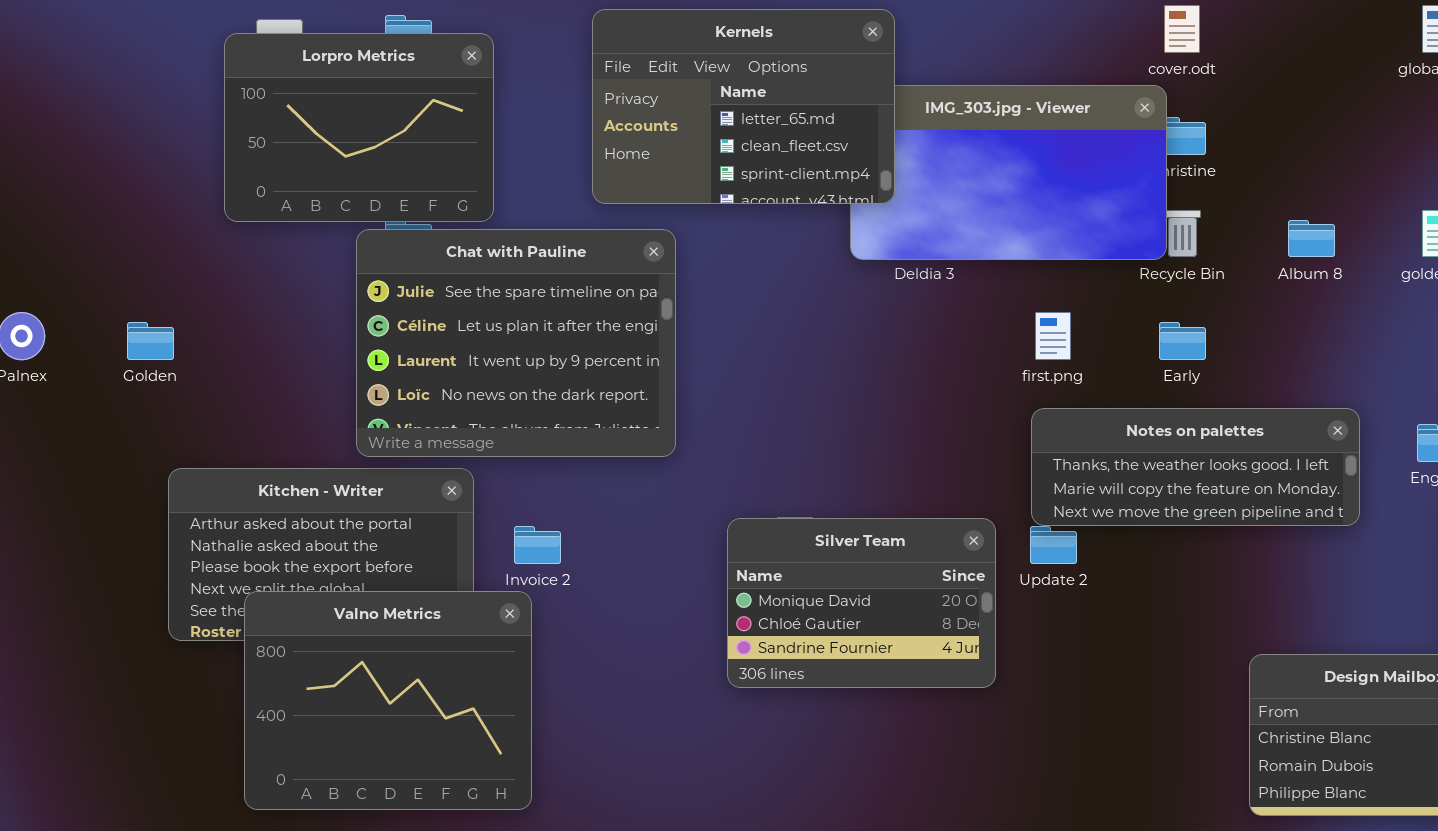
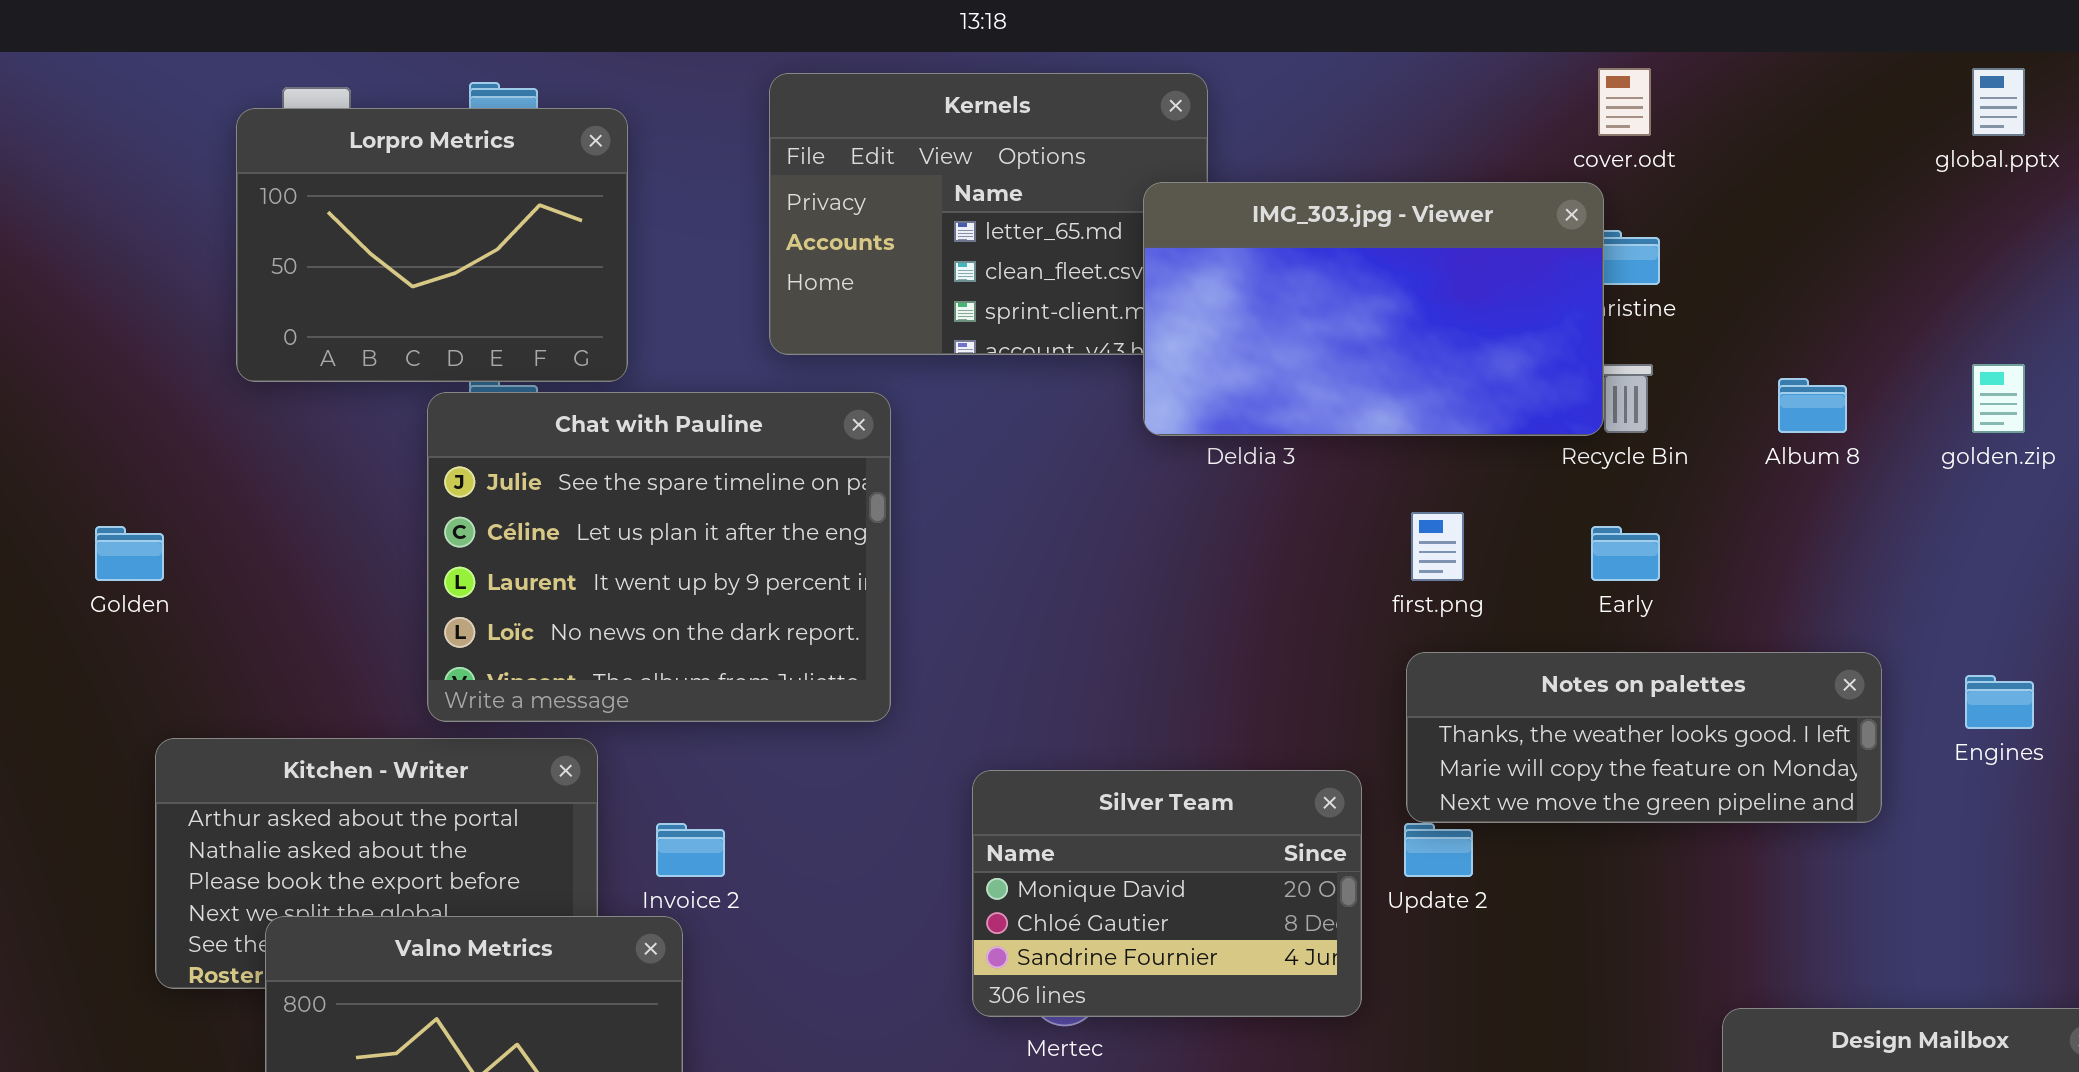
IMG_303.jpg - Viewer: [850,85,1167,260] -> [1143,182,1604,436], raised
Silver Team: [727,518,996,688] -> [972,770,1362,1017], moved

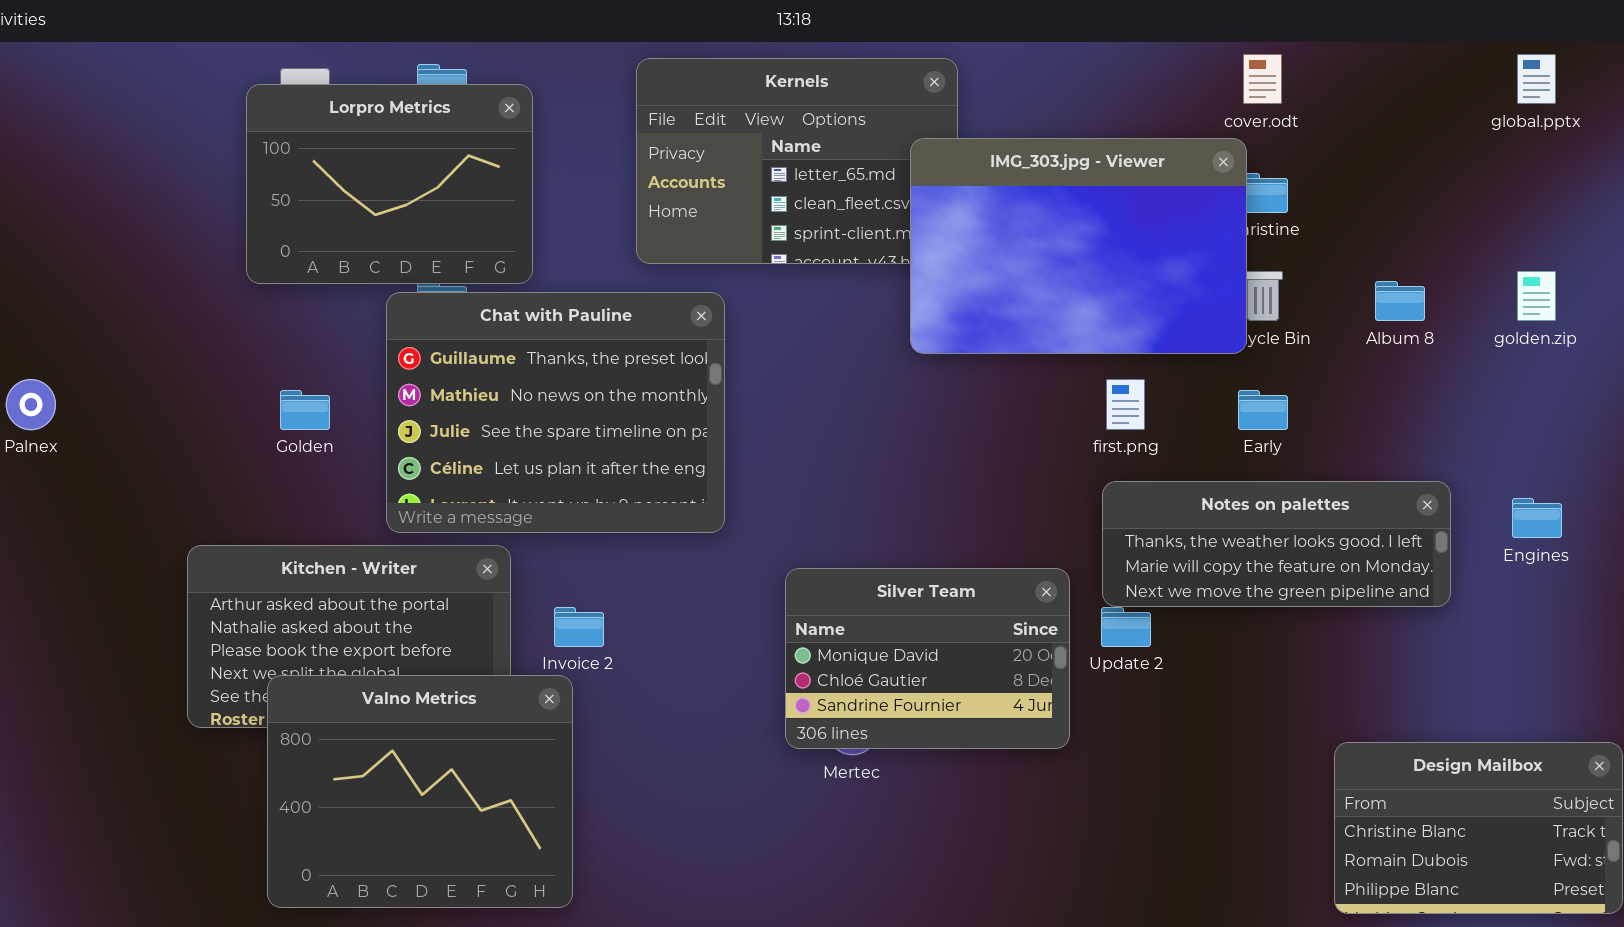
IMG_303.jpg - Viewer: [1143,182,1604,436] -> [910,138,1247,354], resized
Chat with Pauline: [427,392,891,722] -> [386,292,725,533], scrolled up 2 rows
Golden: [95,526,164,581] -> [280,390,330,430], moved

